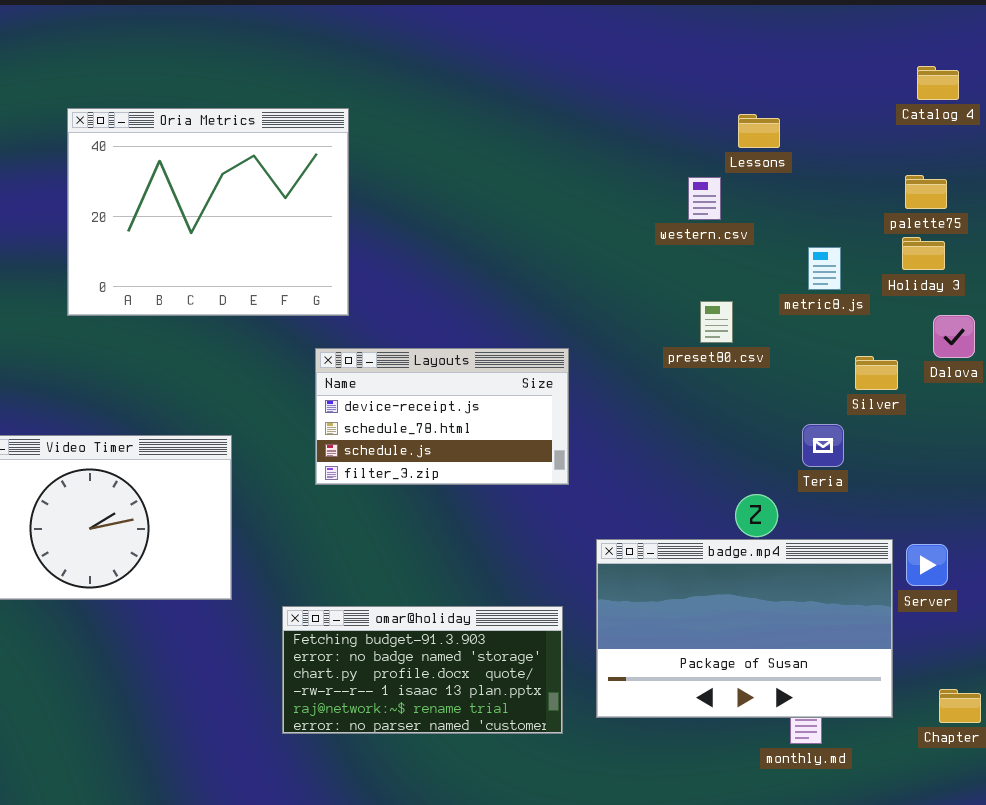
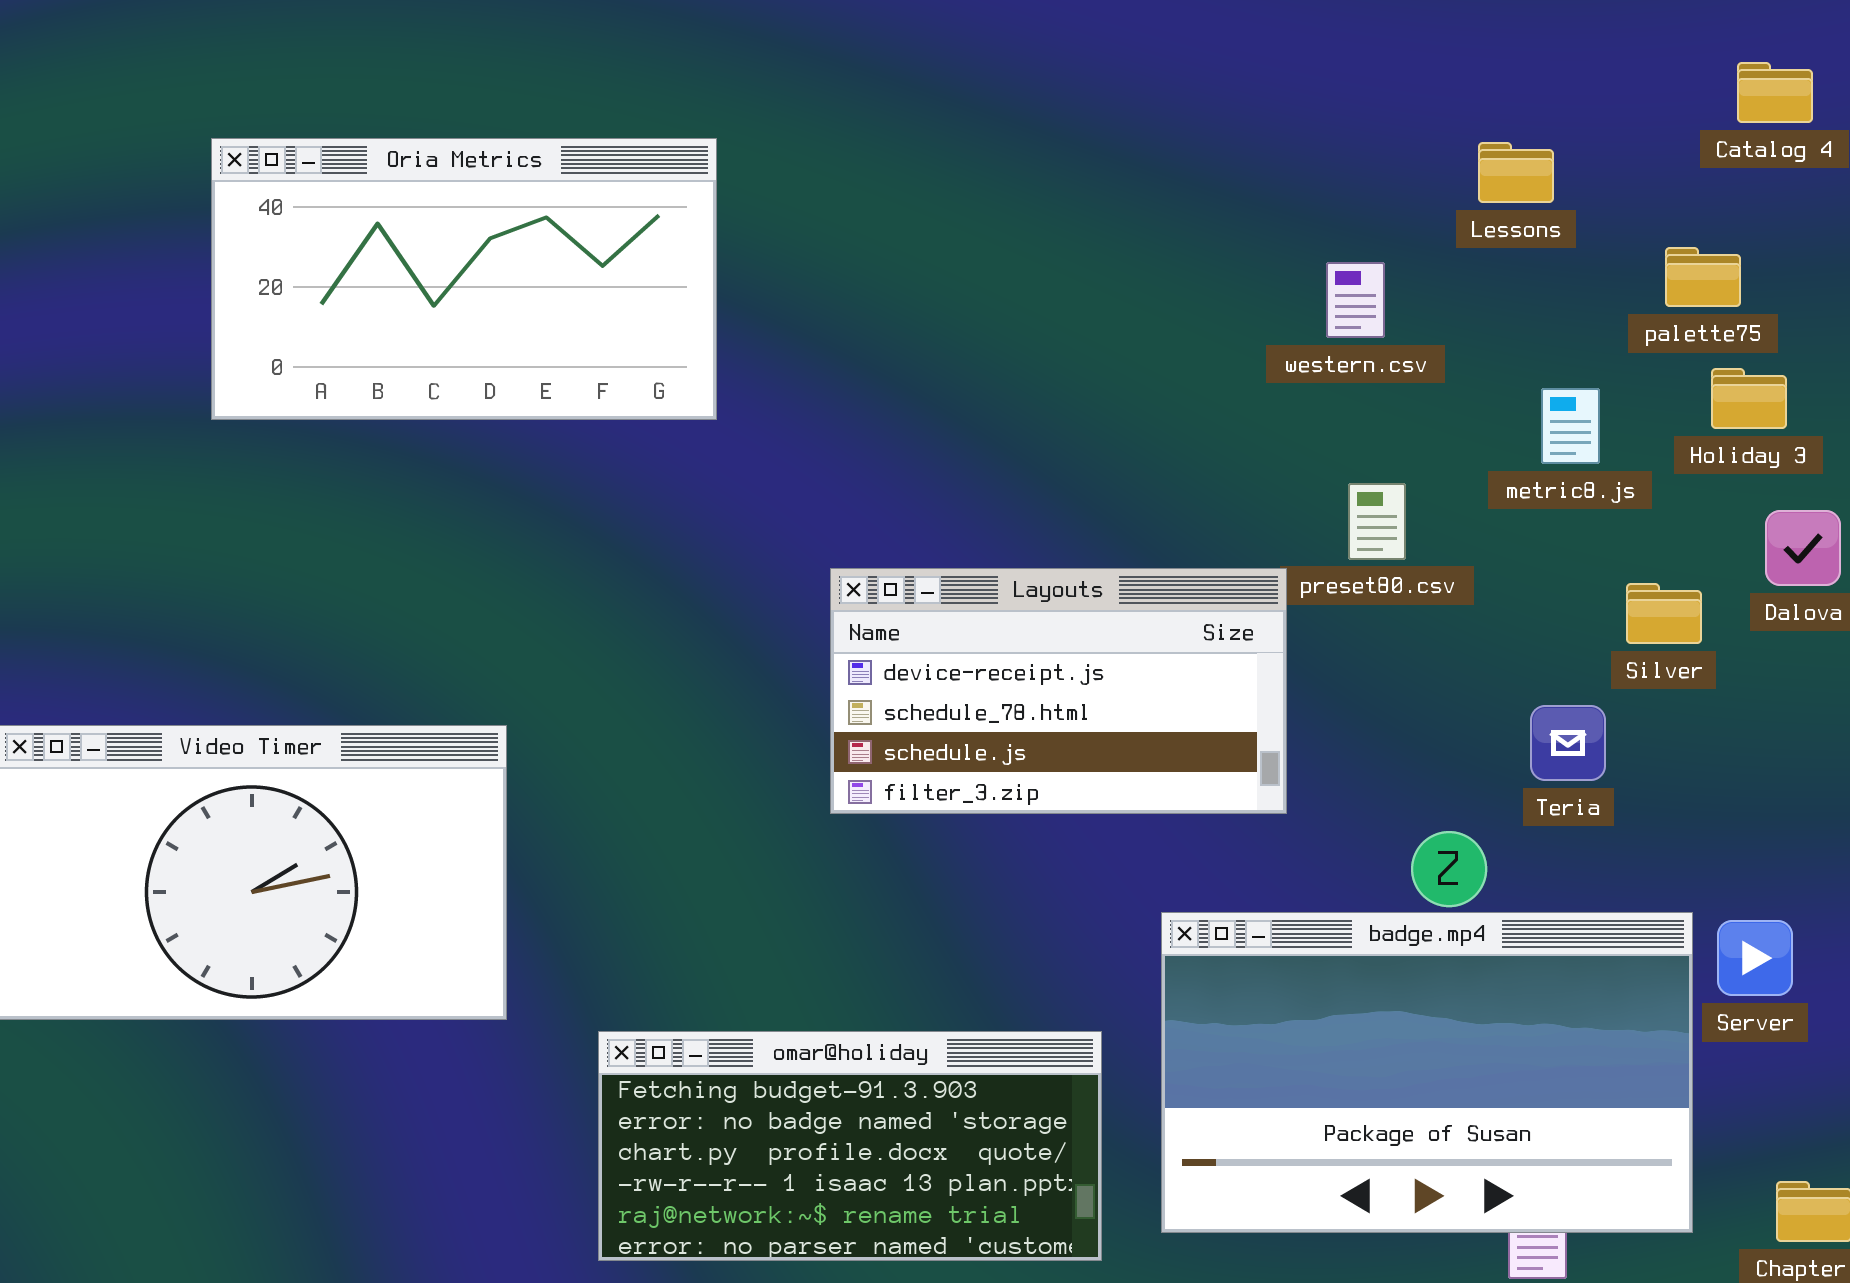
Oria Metrics: [67,108,349,316] -> [211,138,717,420], resized
Lessons: [738,114,780,148] -> [1478,142,1554,203], moved
palette75: [905,175,947,209] -> [1665,247,1741,307], moved
Layouts: [315,348,569,485] -> [830,568,1287,814], moved

